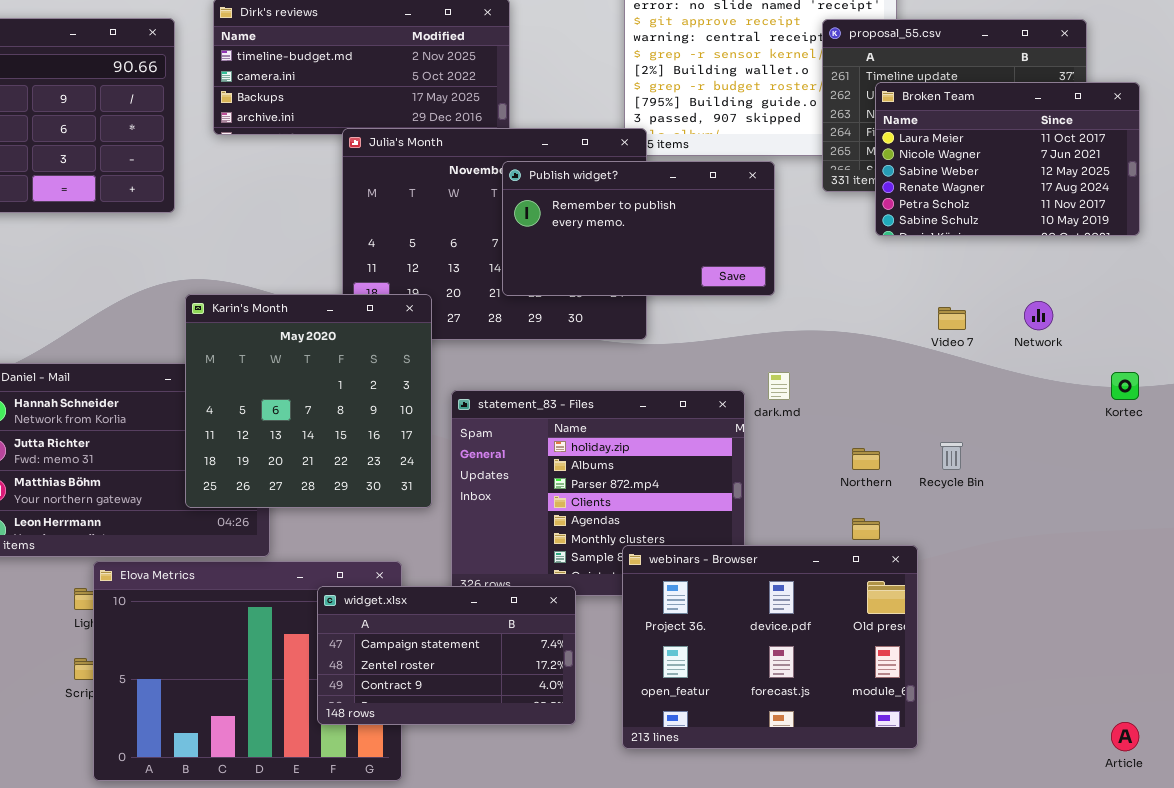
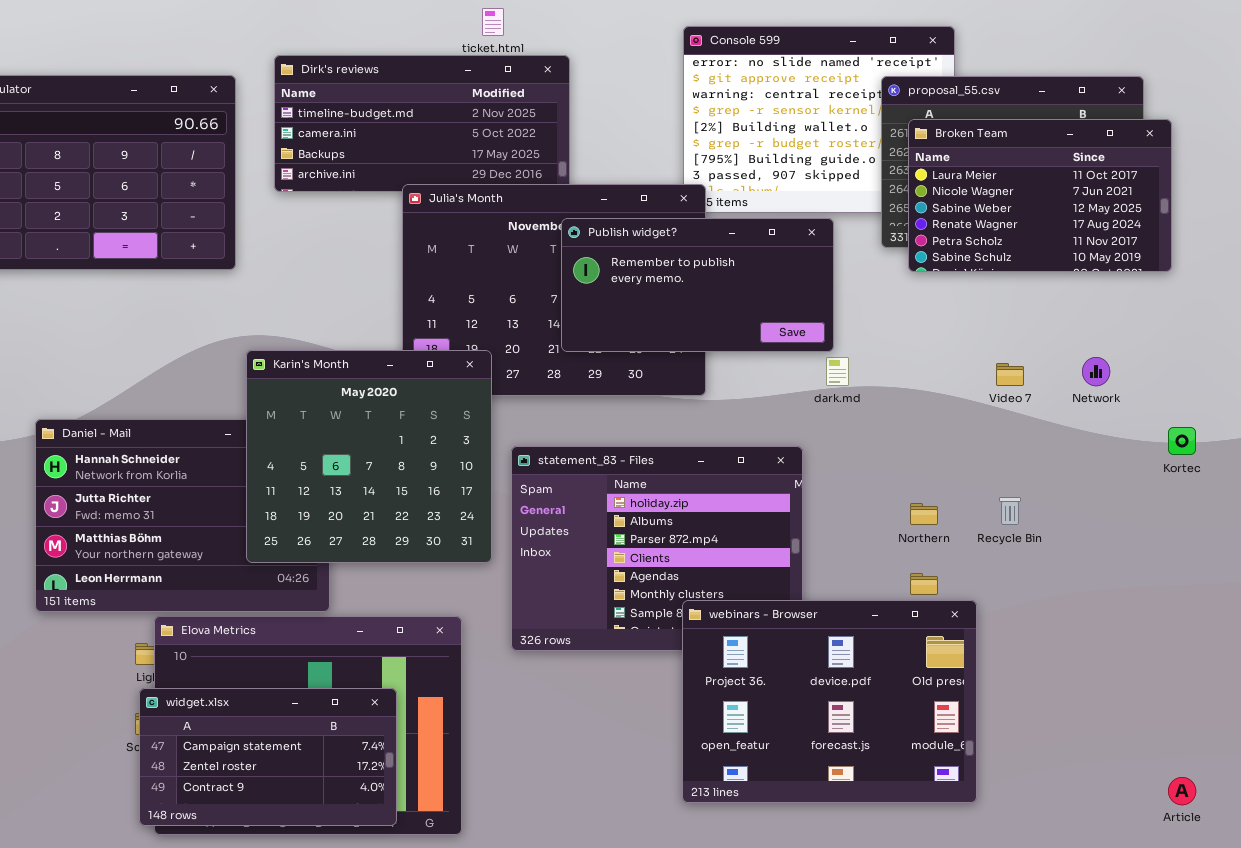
Broken Team: [875,82,1140,236] -> [908,119,1172,272], moved
dark.md: [768,372,790,400] -> [826,357,849,386], moved
widget.xlsx: [317,586,576,725] -> [139,688,397,826], moved

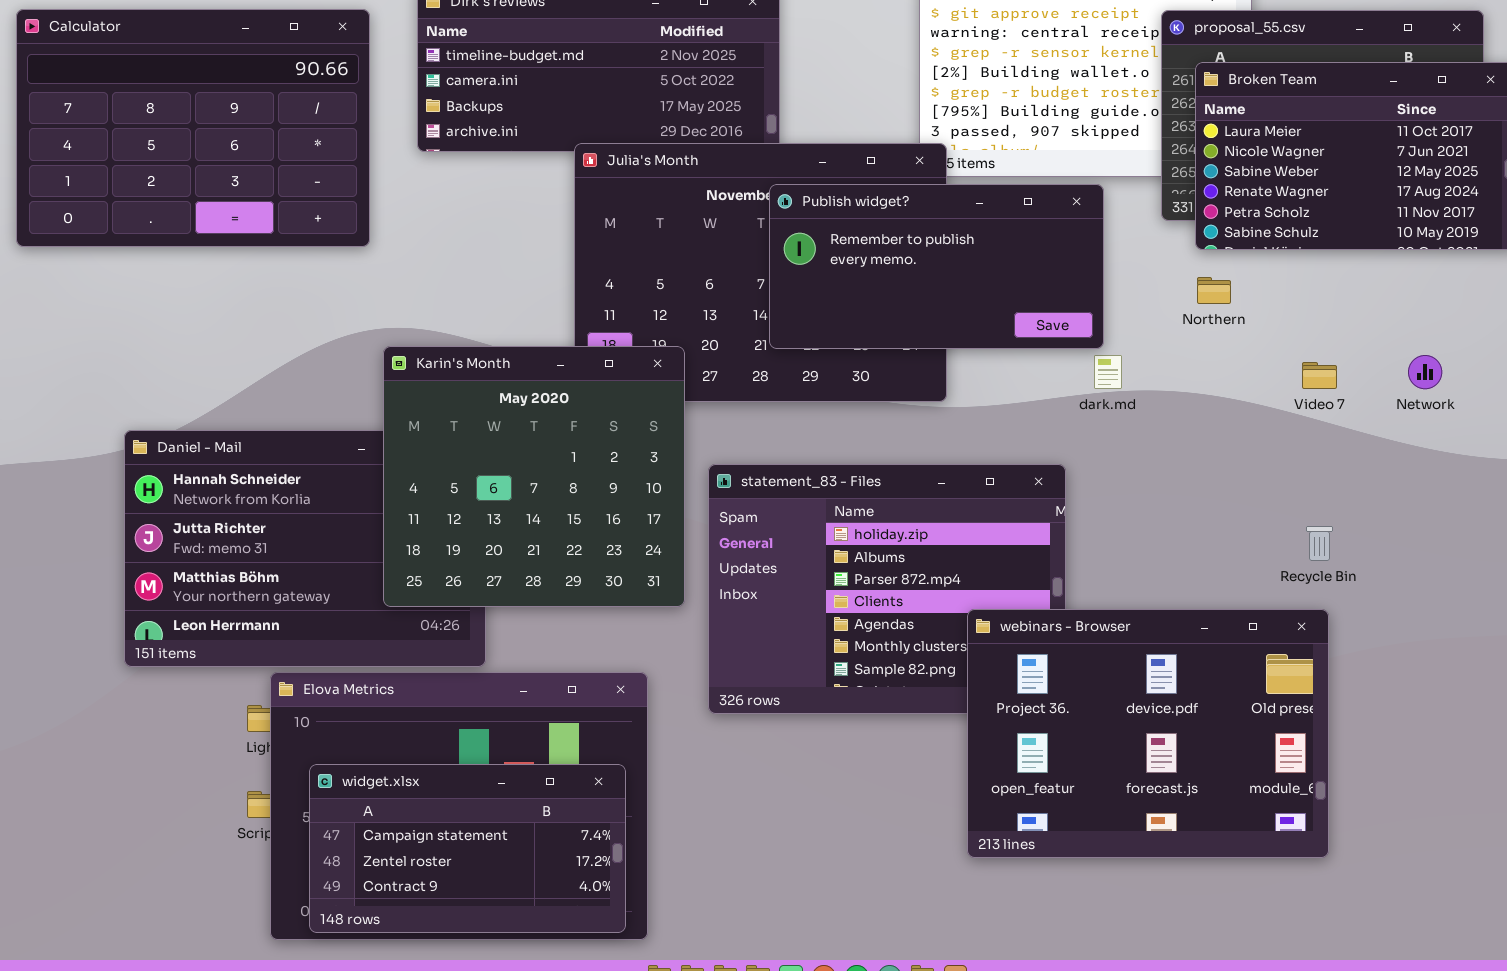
Northern: [910,503,938,525] -> [1197,277,1231,304], moved
webinars - Browser: [682,600,977,803] -> [967,609,1329,858], moved
widget.xlsx: [139,688,397,826] -> [309,764,626,933], moved

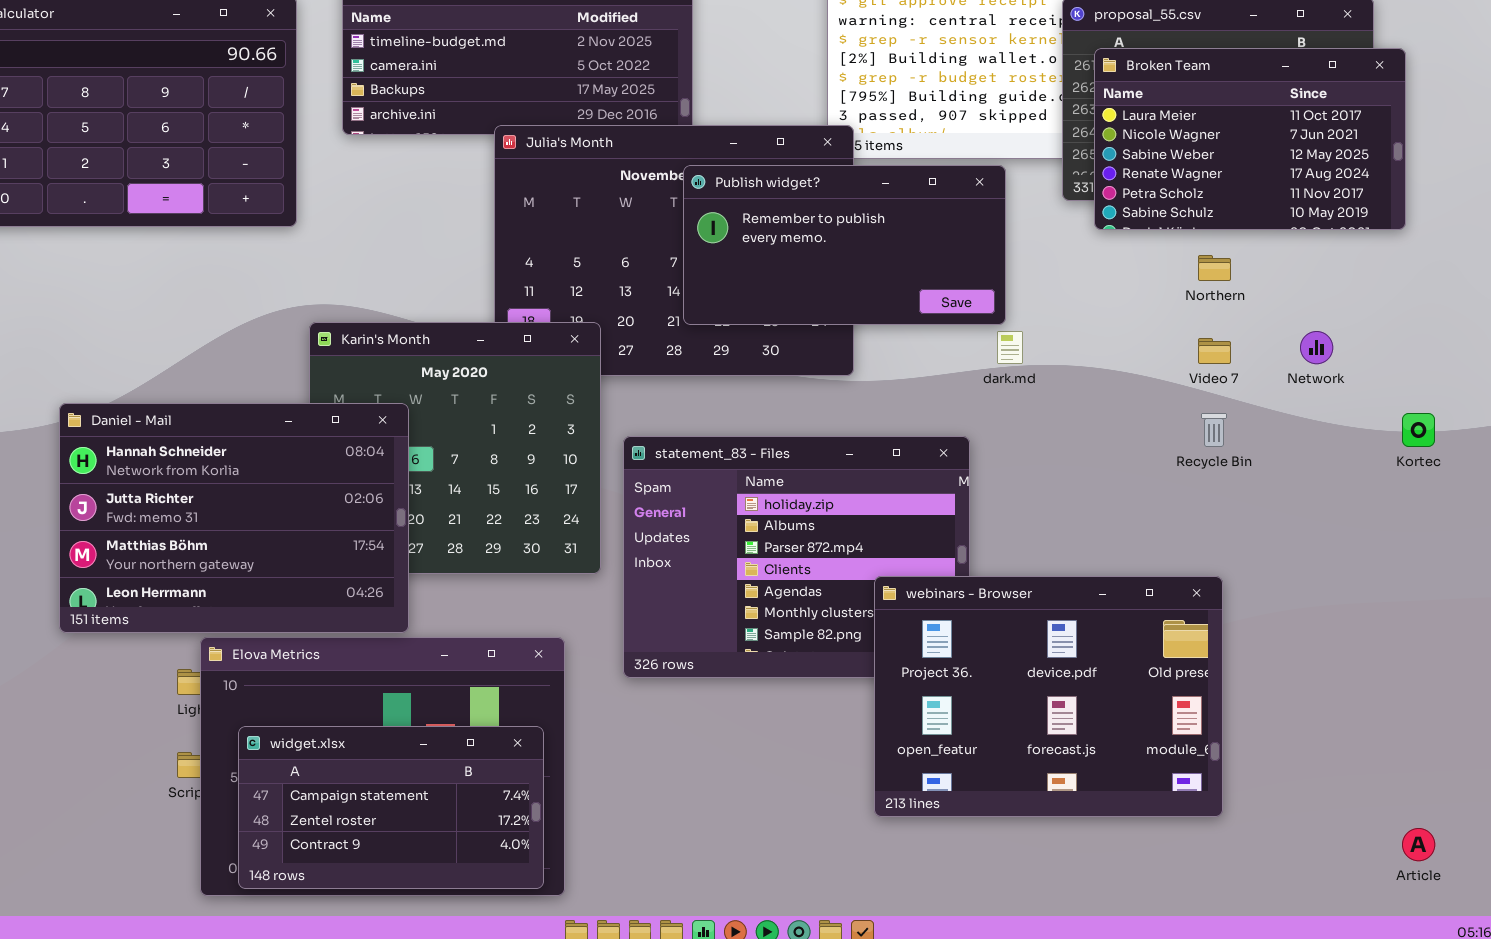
Northern: [1197,277,1231,304] -> [1198,255,1231,281], moved
Daniel - Mail: [124,430,486,667] -> [59,403,409,633], raised
Recycle Bin: [1306,526,1333,561] -> [1201,413,1227,447], moved

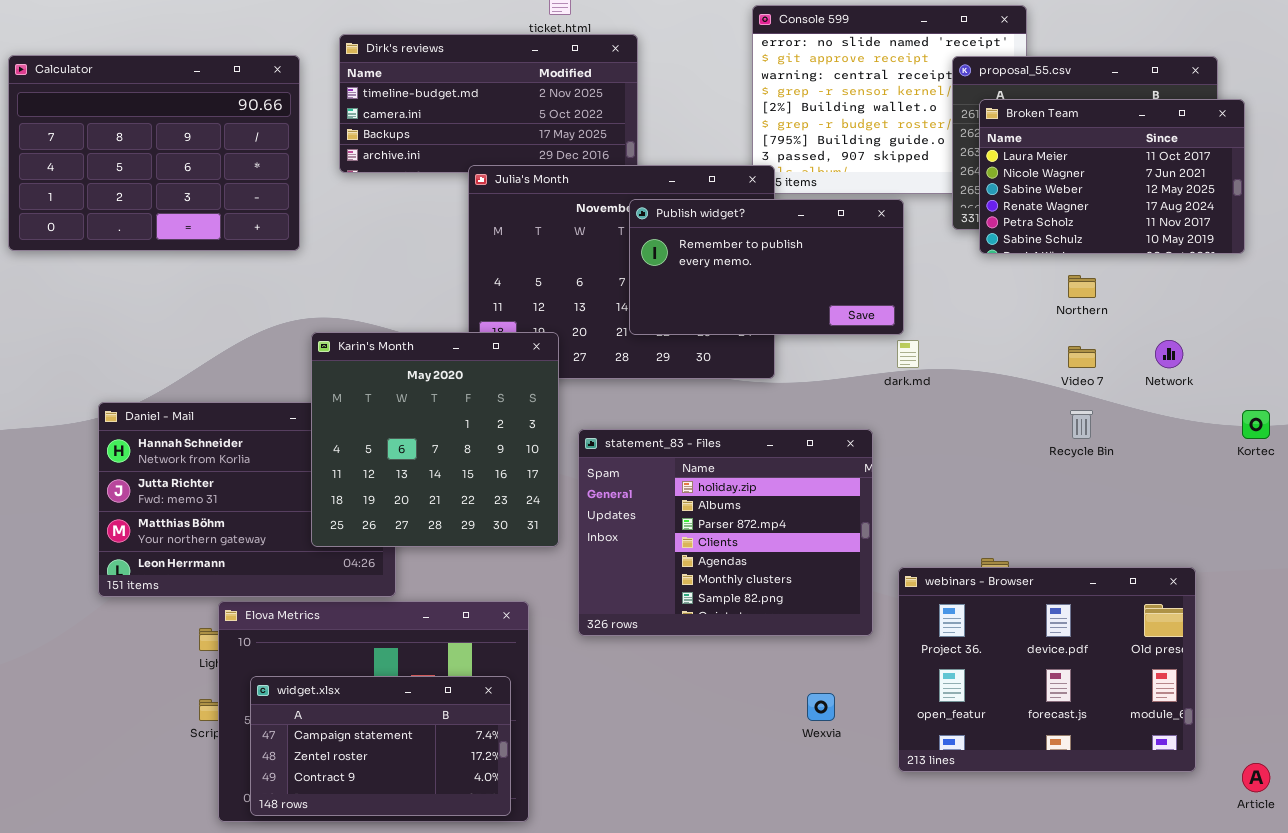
Karin's Month: [309,322,601,574] -> [311,332,559,547], raised
webinars - Browser: [874,576,1223,817] -> [898,567,1196,772], moved

